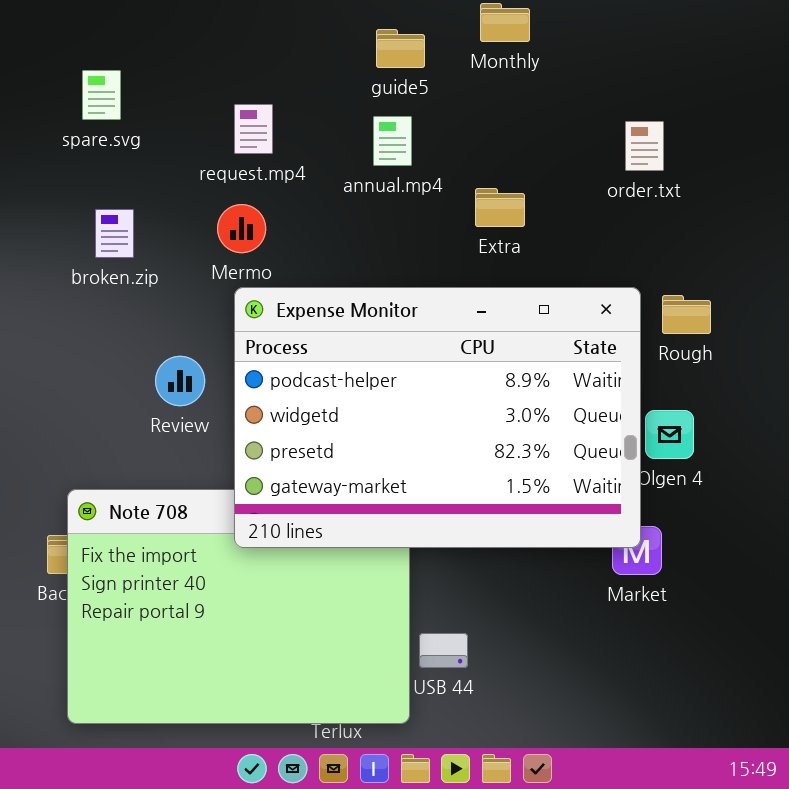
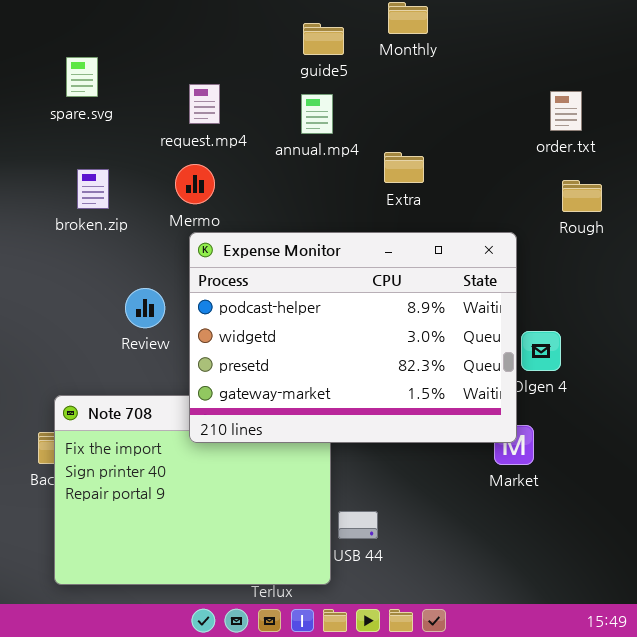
order.txt: [625,121,664,171] -> [550,91,582,131], moved
Rough: [662,295,711,334] -> [562,180,602,212], moved

